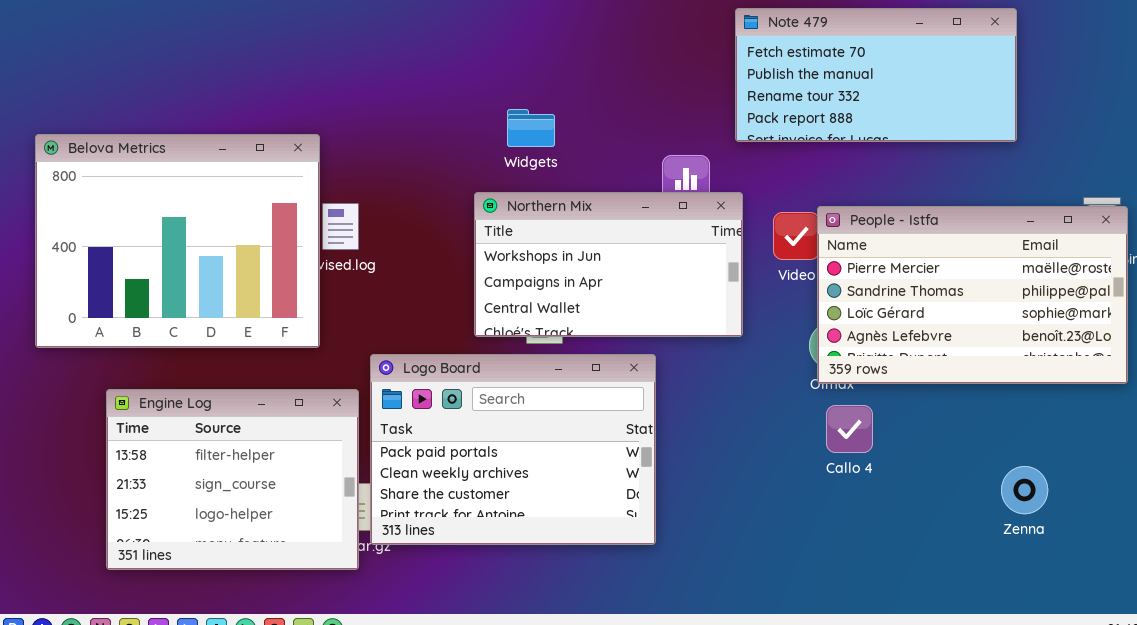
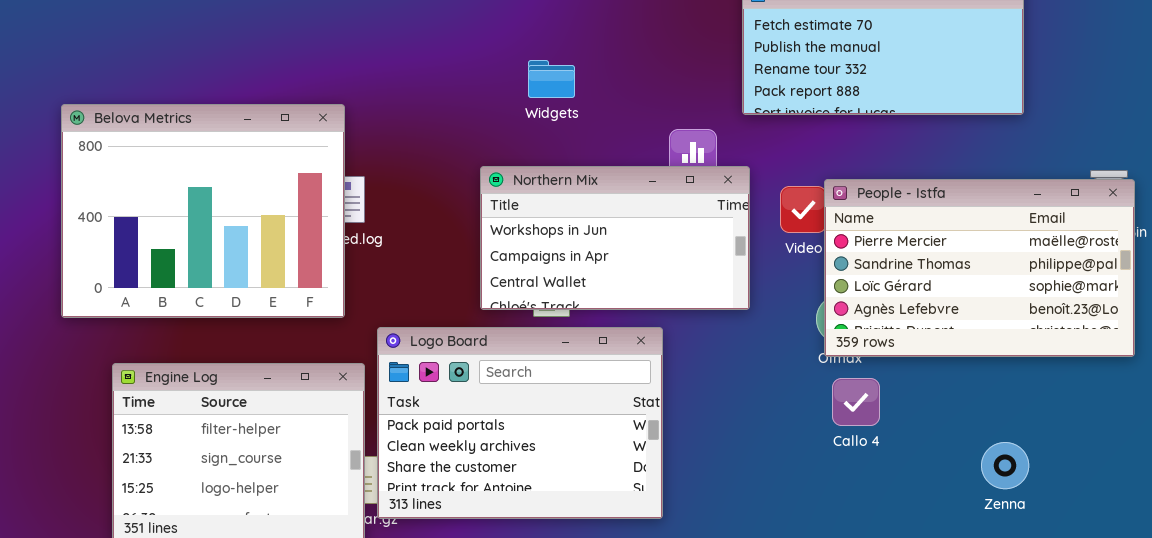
Widgets: [507,109,555,147] -> [528,60,575,98], moved
Belova Metrics: [35,134,320,348] -> [61,104,345,318], moved
Zenna: [1001,466,1048,514] -> [981,442,1029,489], moved

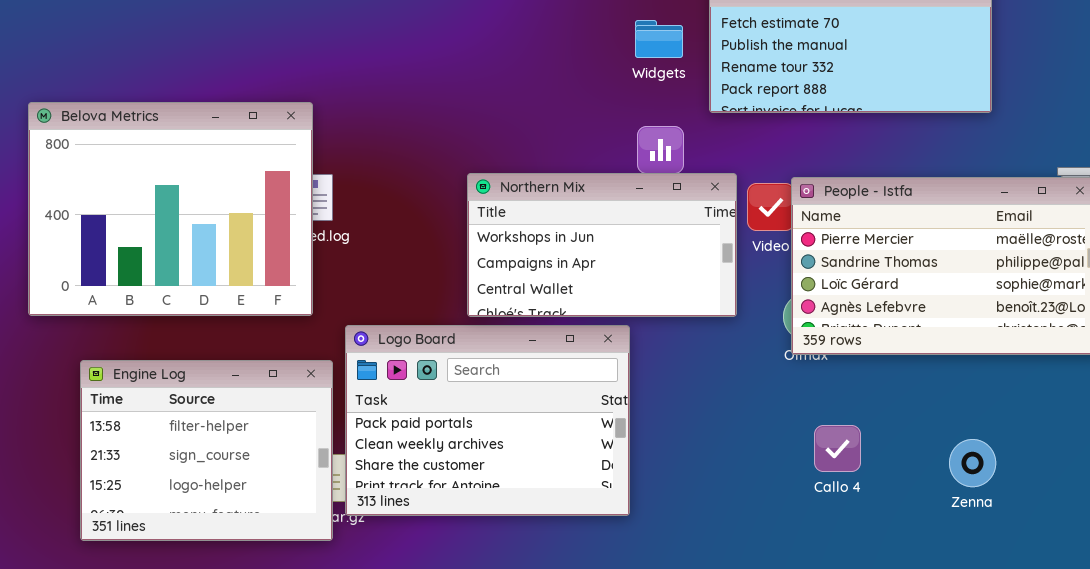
Widgets: [528,60,575,98] -> [635,20,683,58], moved
Northern Mix: [480,166,750,310] -> [467,173,737,317], moved
Callo 4: [832,378,880,426] -> [814,425,861,472], moved

